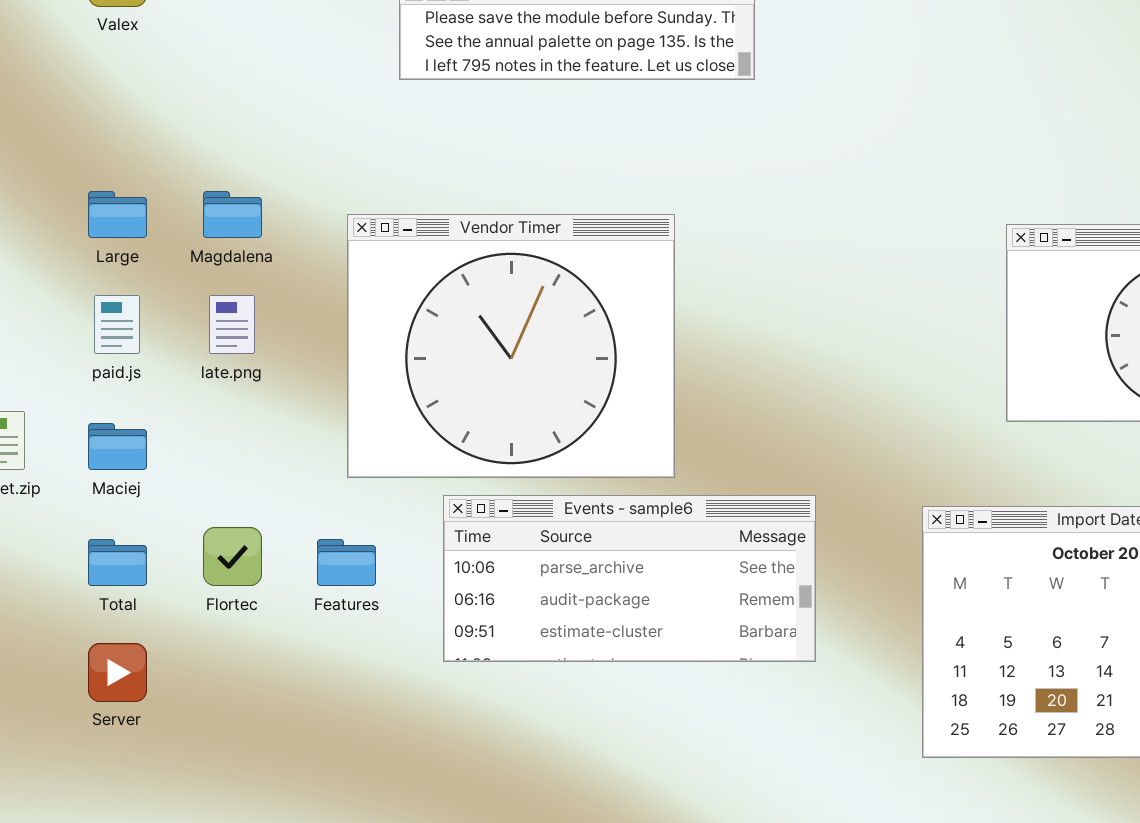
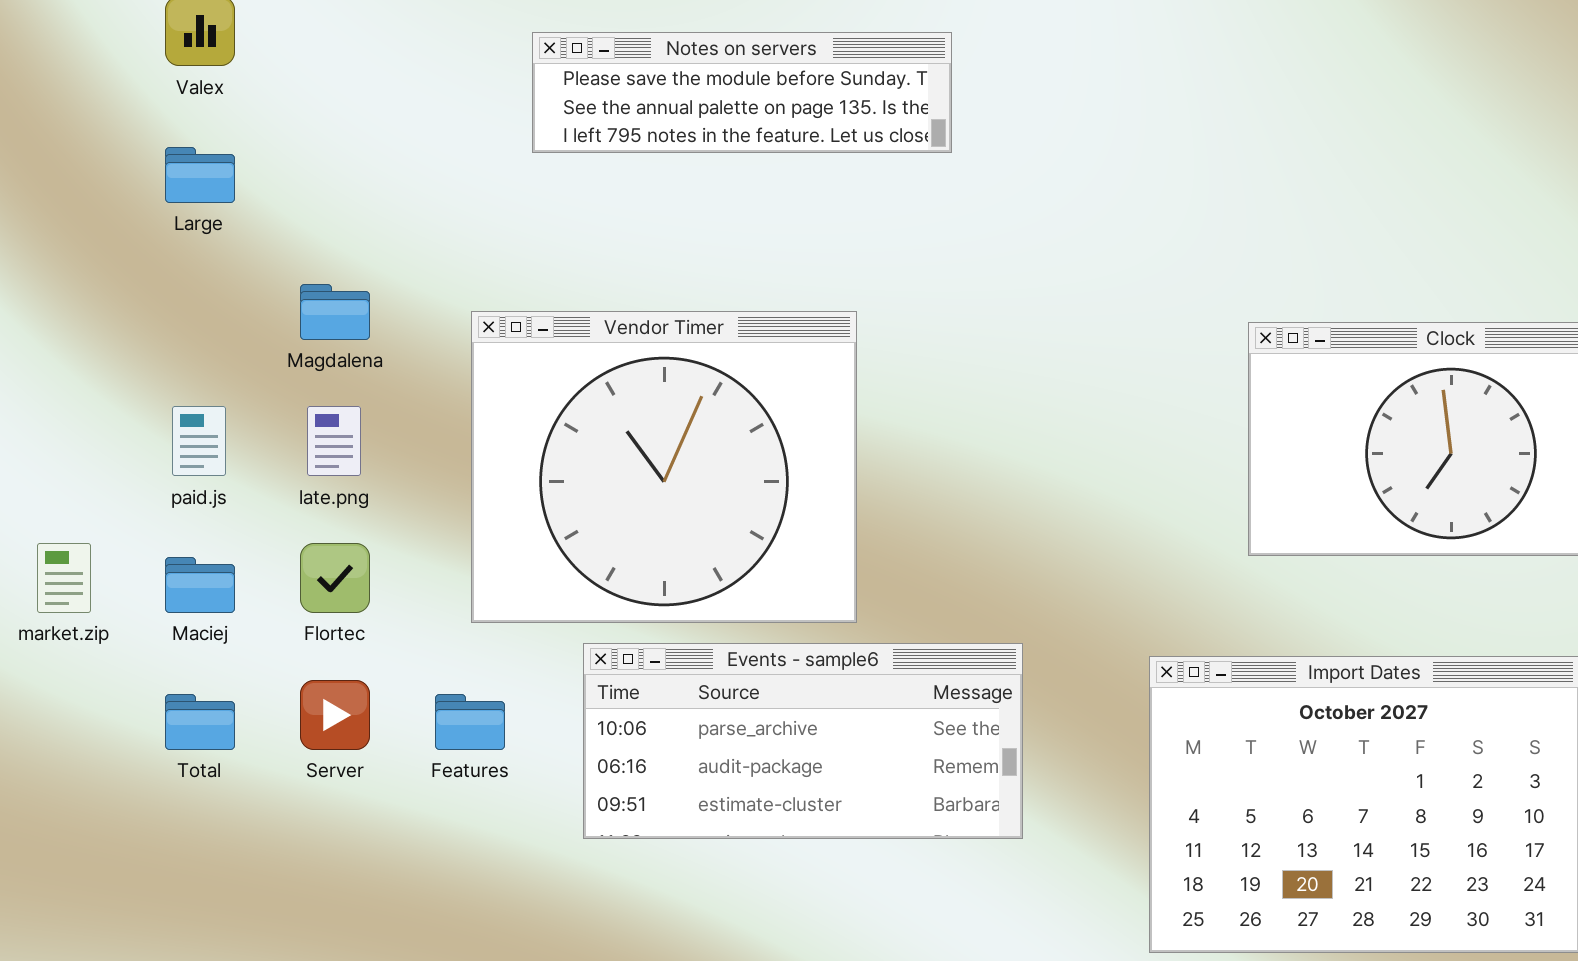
Large: [88,191,147,238] -> [165,147,235,203], moved
Flortec: [203,527,262,586] -> [300,543,370,613], moved
Server: [88,643,147,702] -> [300,680,370,750], moved

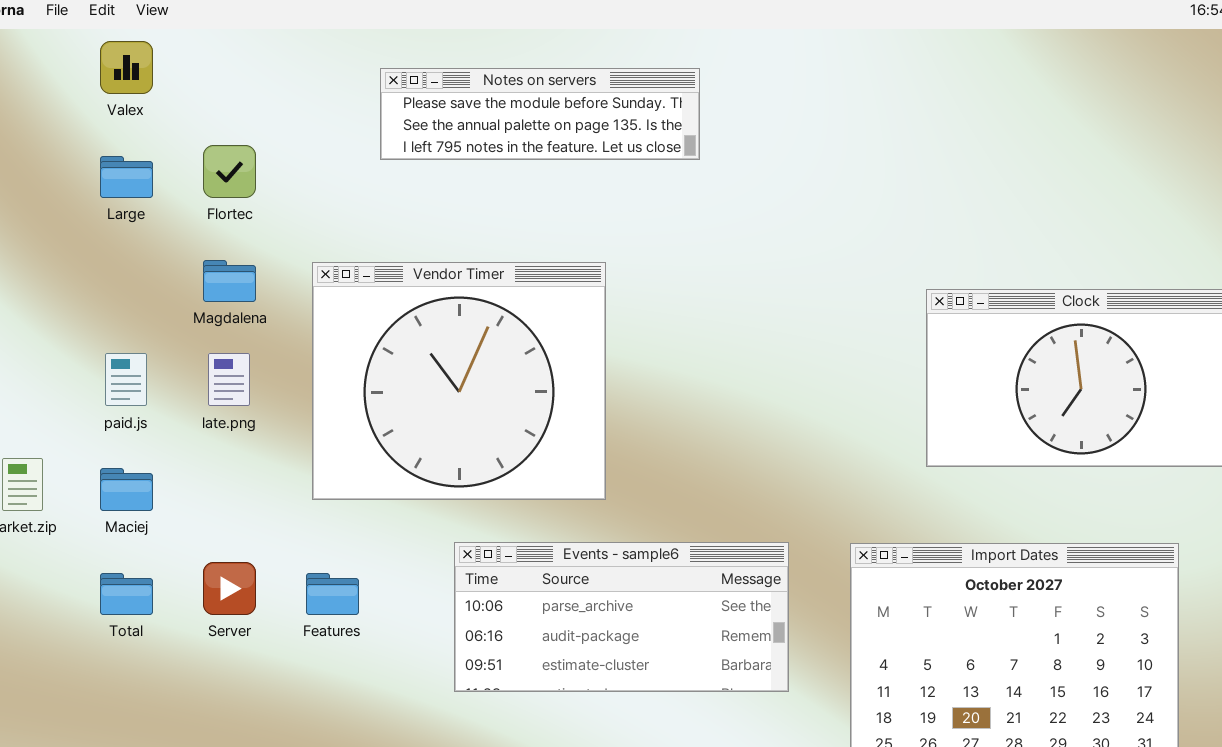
Vendor Timer: [471,311,857,623] -> [312,262,606,500], moved
Flortec: [300,543,370,613] -> [203,145,256,198], moved
Events - sample6: [583,643,1023,839] -> [454,542,789,692], moved

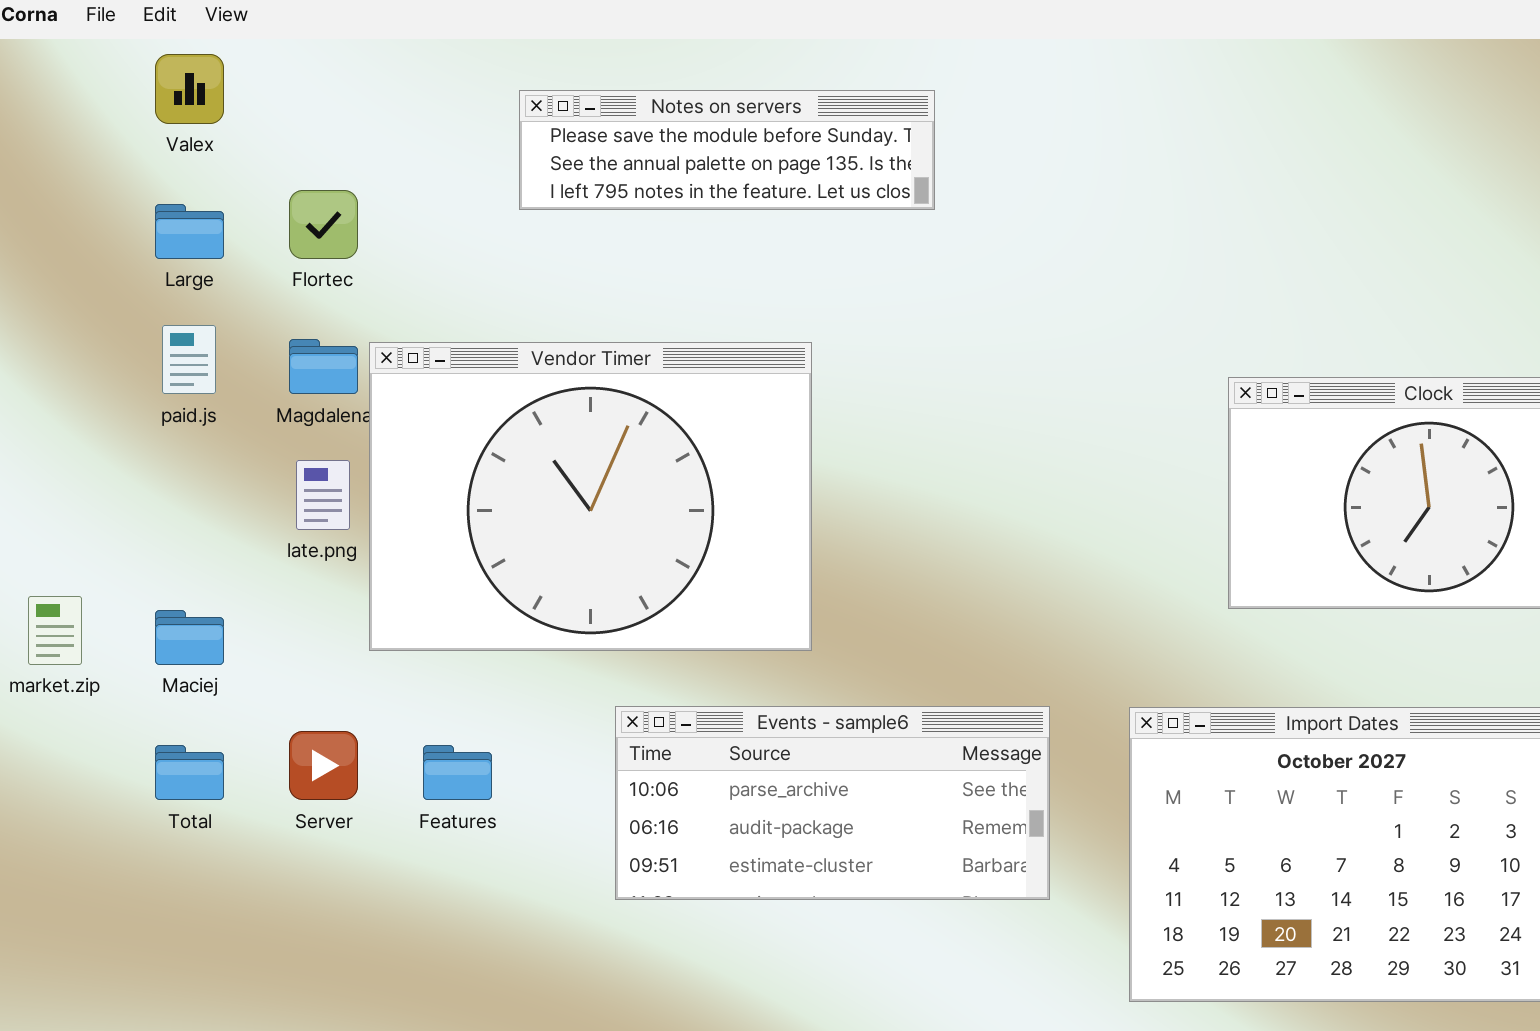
Vendor Timer: [312,262,606,500] -> [369,342,812,651], resized
paid.js: [105,353,147,406] -> [162,325,216,394], moved

